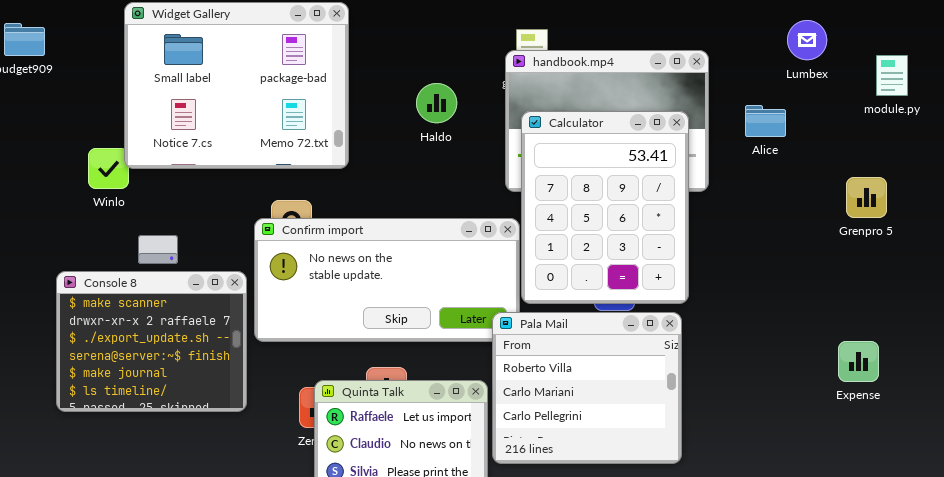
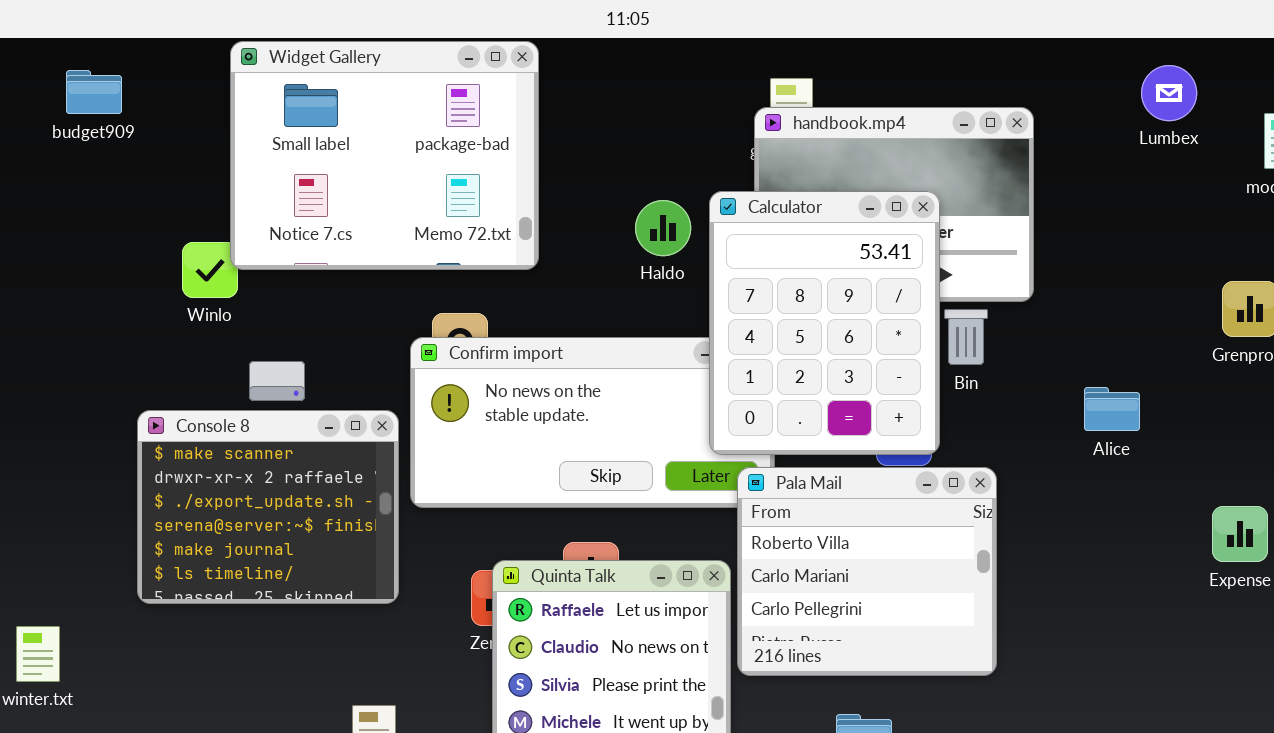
Haldo: [416,83,457,123] -> [635,200,691,256], moved
Alice: [745,105,786,137] -> [1084,387,1140,431], moved
Calculator: [521,111,689,304] -> [709,191,940,455], moved

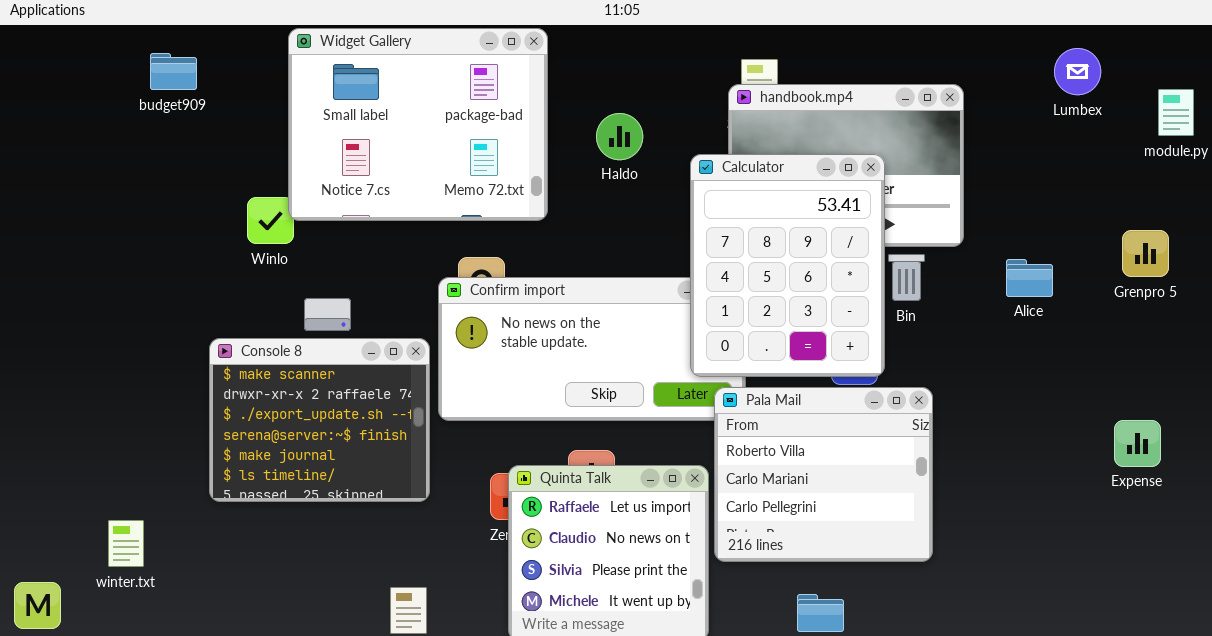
Haldo: [635,200,691,256] -> [596,113,643,160], moved
Alice: [1084,387,1140,431] -> [1006,259,1053,297], moved

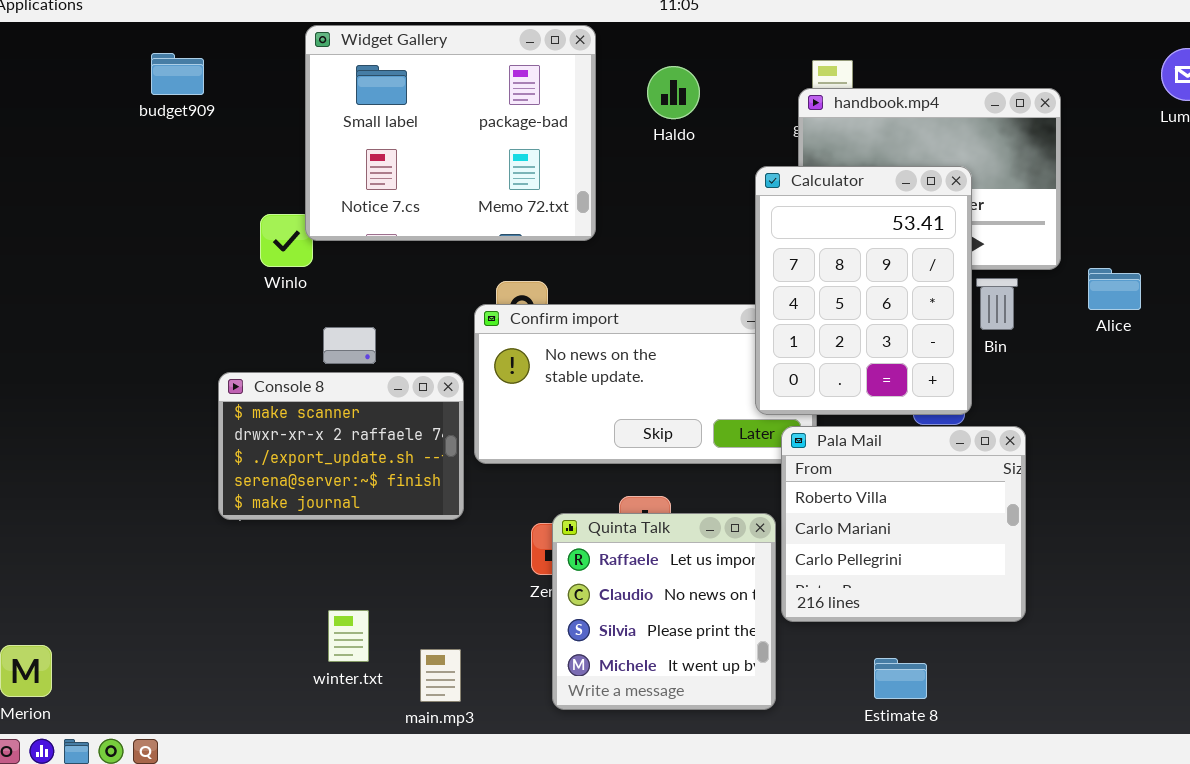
Haldo: [596,113,643,160] -> [647,66,700,119], moved
Alice: [1006,259,1053,297] -> [1088,268,1141,310], moved
Console 8: [209,338,430,502] -> [218,372,464,520], resized
winter.txt: [108,520,144,567] -> [328,610,369,662], moved

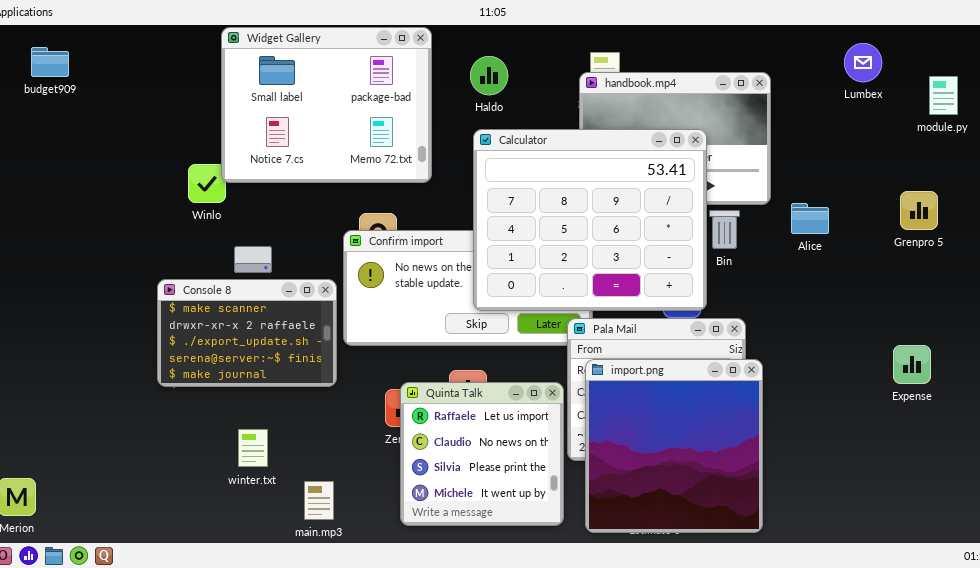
budget909: [151,53,204,95] -> [31,47,69,77], moved
Calculator: [755,166,972,415] -> [473,129,707,311], resized
import.png: none -> [585,359,763,533], opened
winter.txt: [328,610,369,662] -> [238,429,268,467], moved

